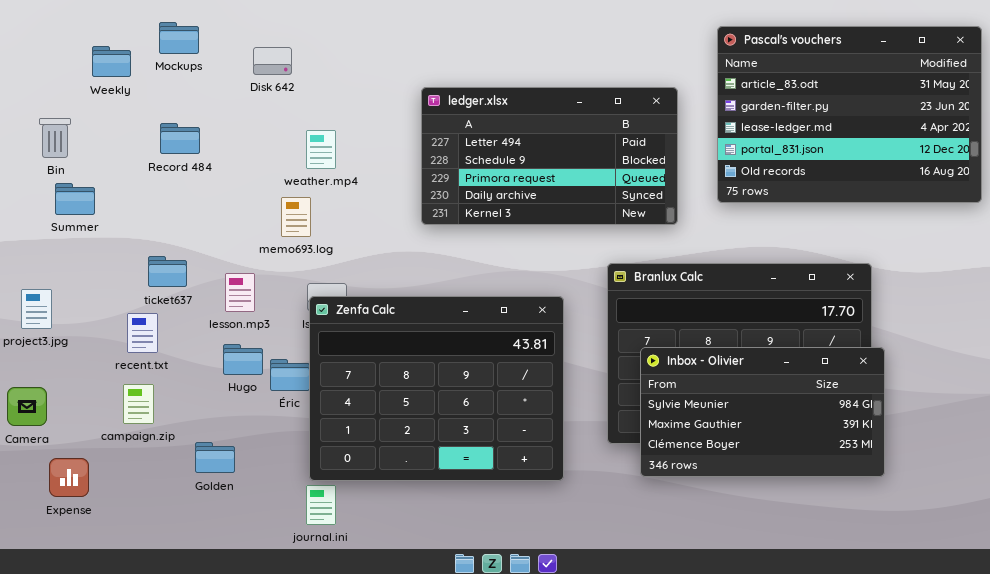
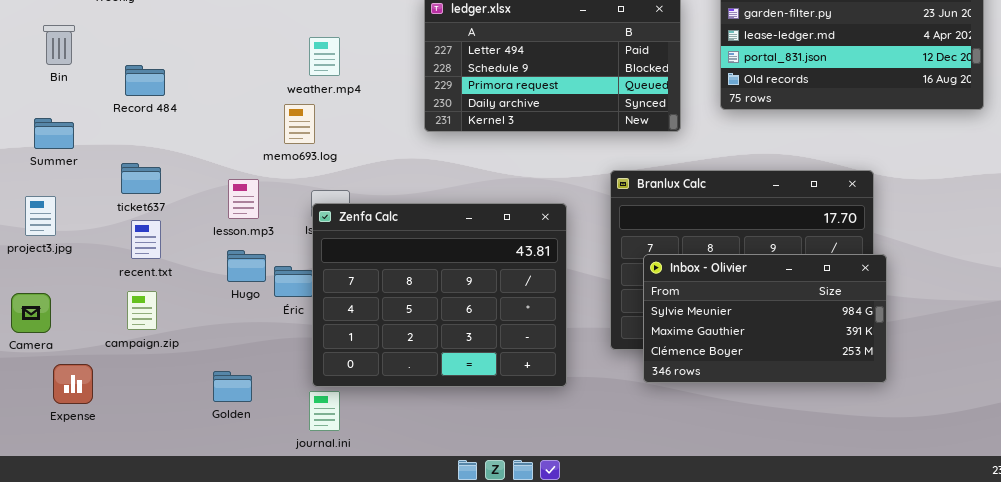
Record 484: [160,123,200,154] -> [125,65,165,96], moved
Summer: [55,183,95,215] -> [34,118,74,149], moved
ticket637: [148,256,187,287] -> [121,163,161,194], moved
Golden: [195,442,235,473] -> [213,371,252,402], moved

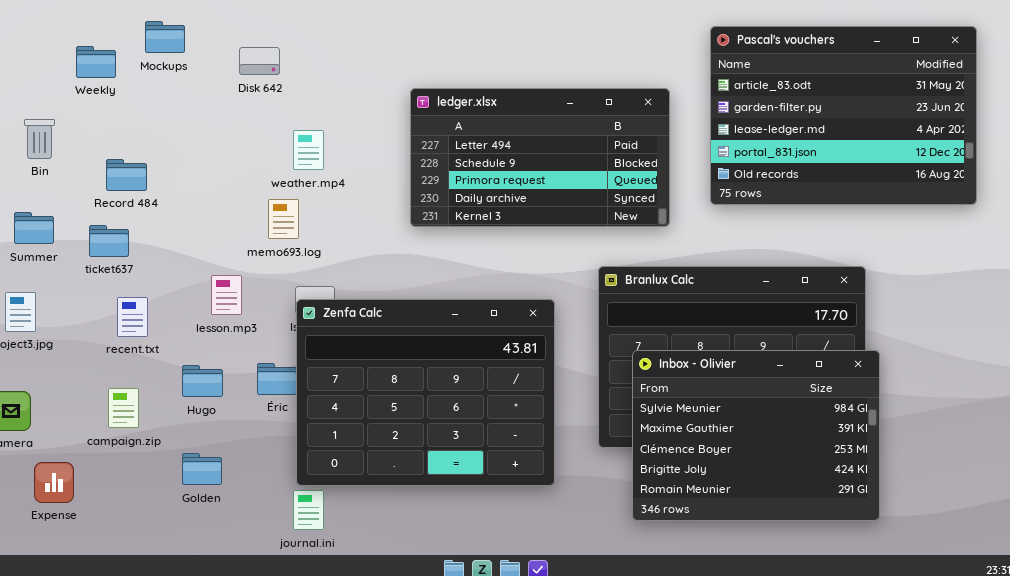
ticket637: [121,163,161,194] -> [89,225,129,257], moved
recent.txt: [131,220,161,259] -> [117,297,148,337], moved
Hugo: [227,250,266,282] -> [182,365,223,397], moved
Inbox - Olivier: [643,254,887,383] -> [632,350,880,521], resized
Golden: [213,371,252,402] -> [182,453,222,485], moved

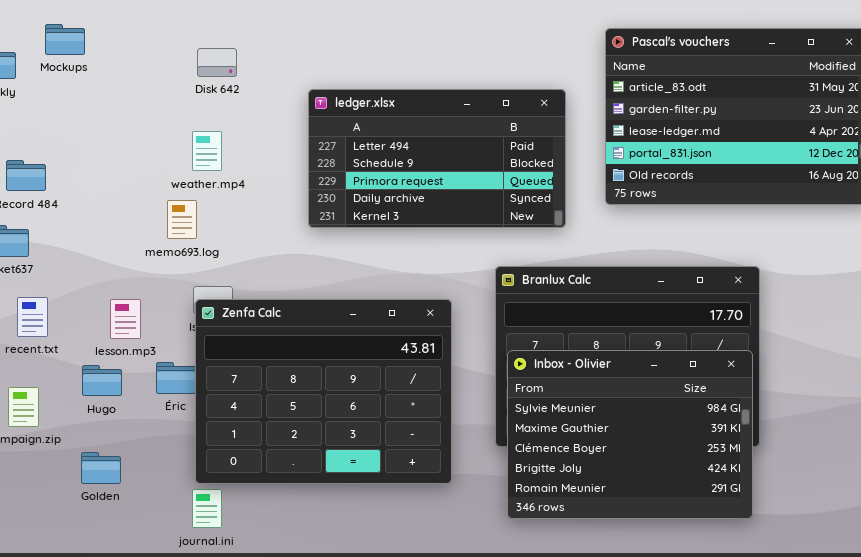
Disk 642: [239,47,280,75] -> [197,48,237,77], moved
lesson.mp3: [211,275,242,315] -> [110,299,141,339], moved
Inbox - Olivier: [632,350,880,521] -> [507,350,753,519], moved

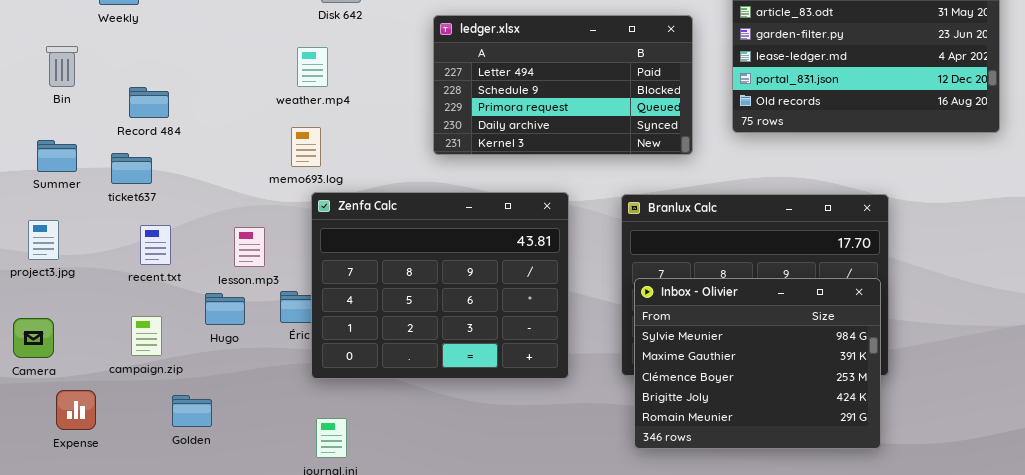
weather.mp4: [192,131,222,171] -> [297,47,328,87], moved
Zenfa Calc: [195,299,452,484] -> [311,192,569,379], moved
Golden: [81,452,121,484] -> [172,395,212,427], moved

